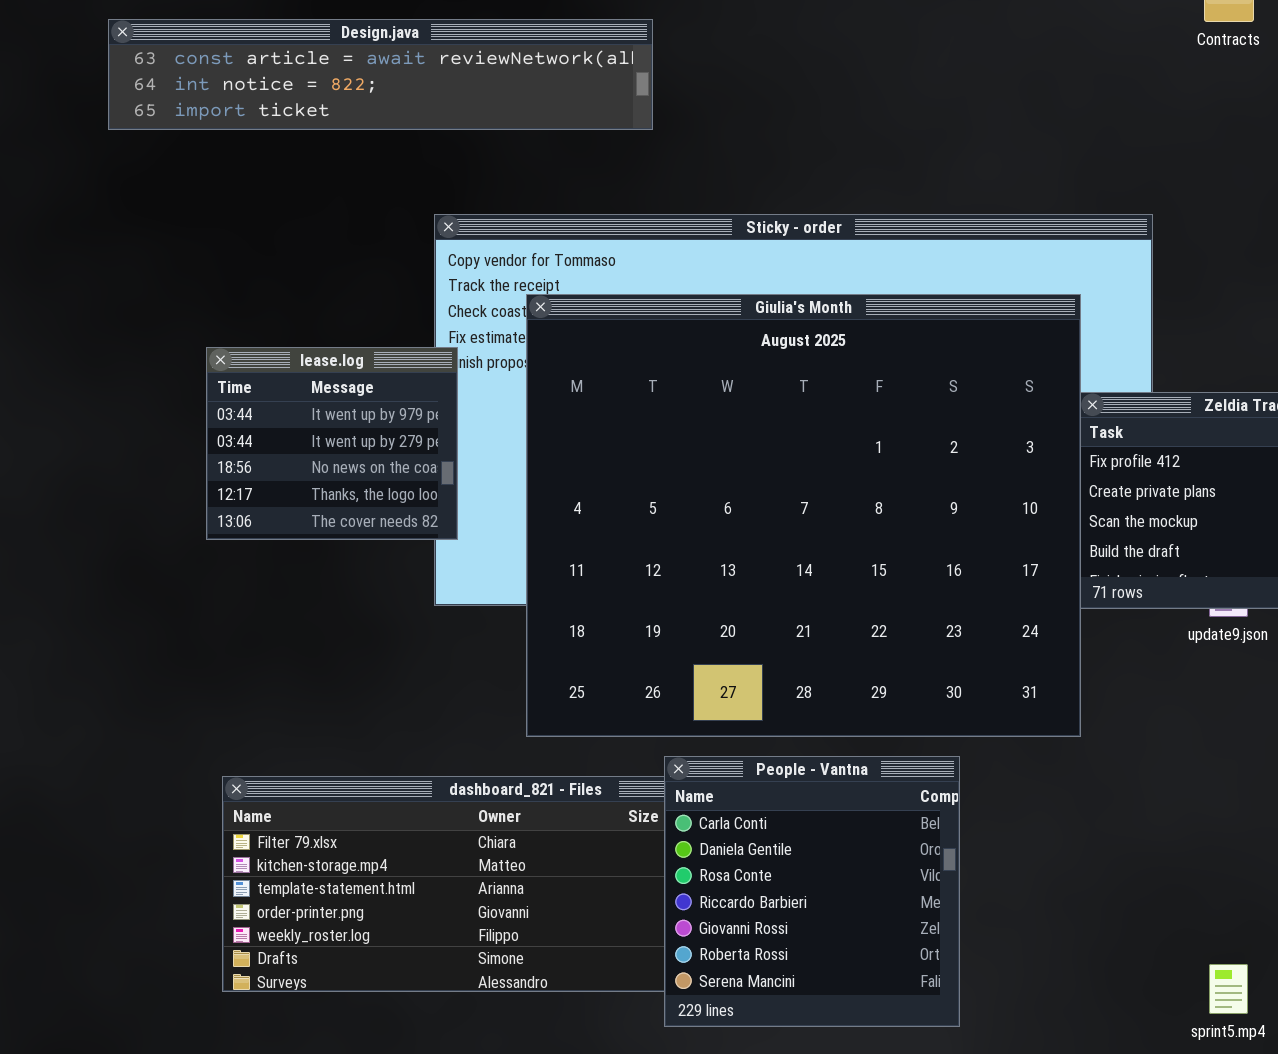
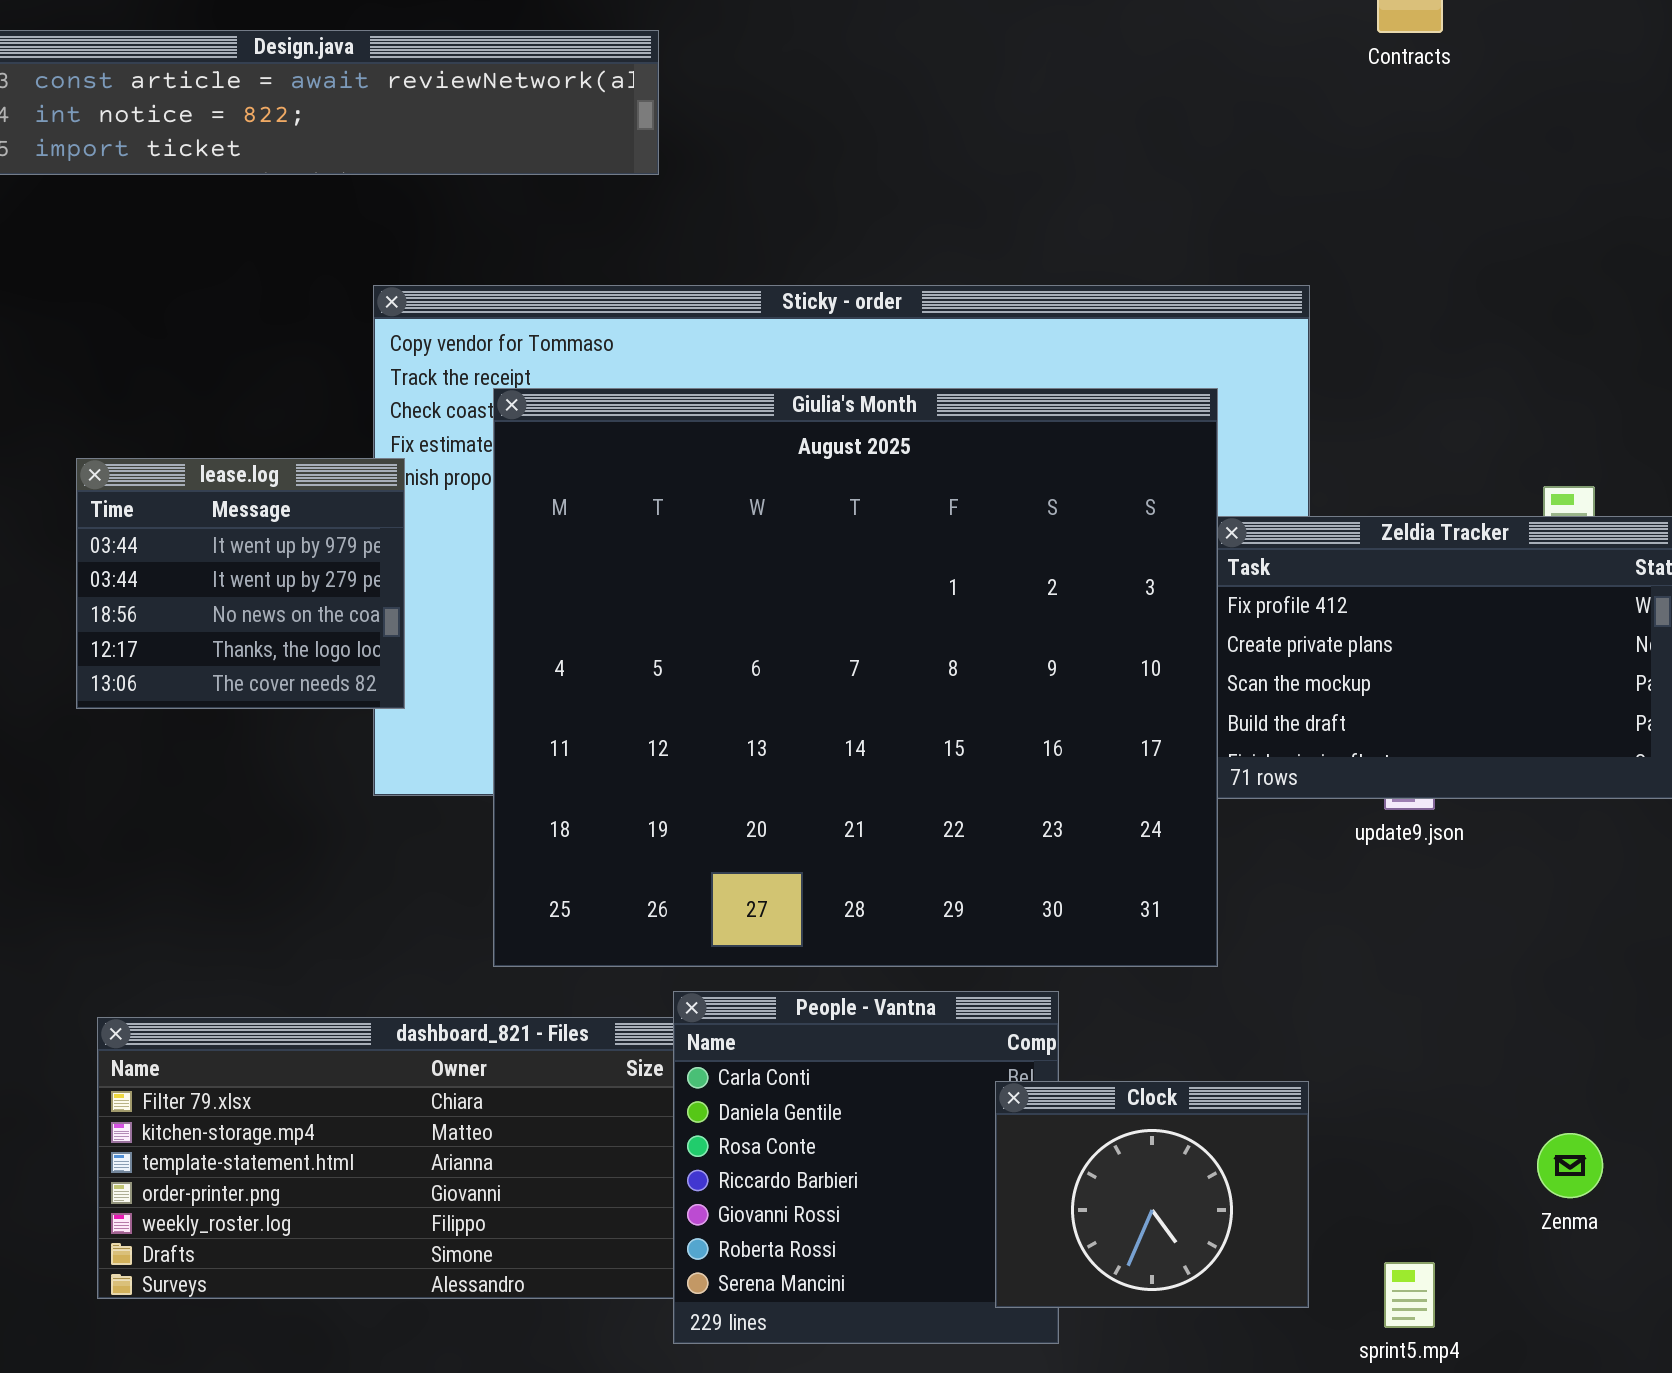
Clock: none -> [995,1081,1309,1308], opened

